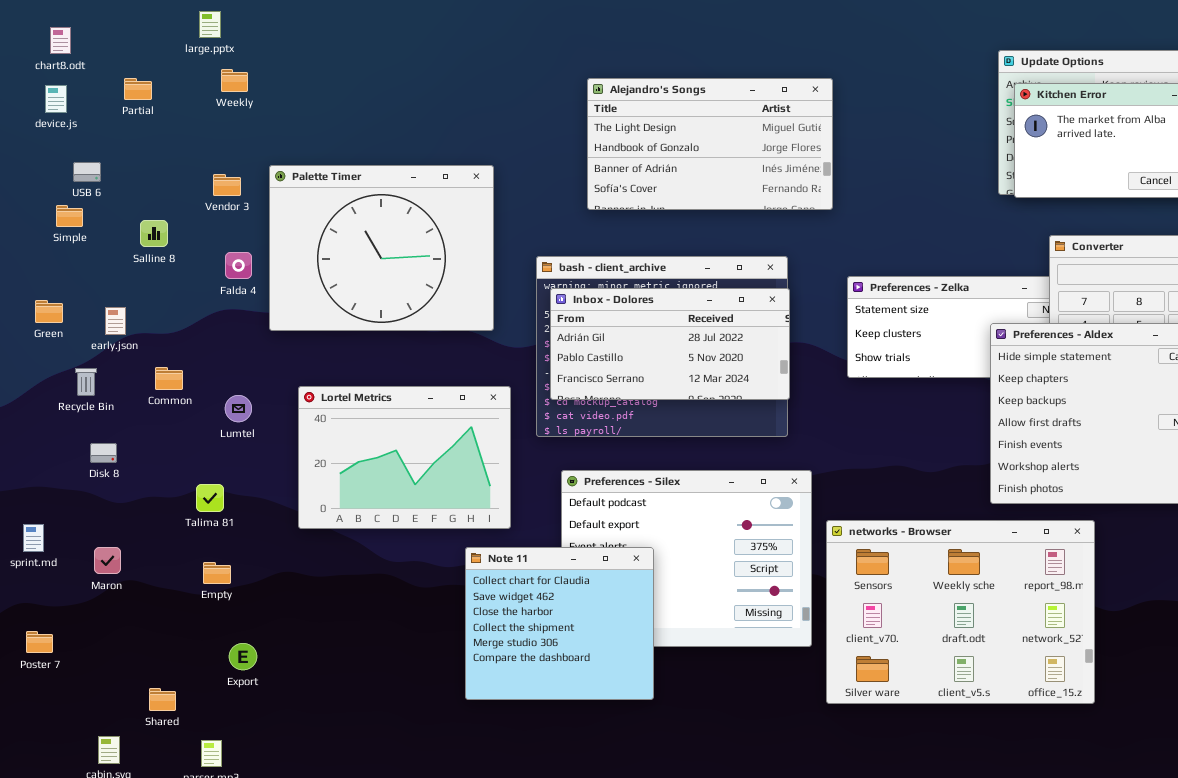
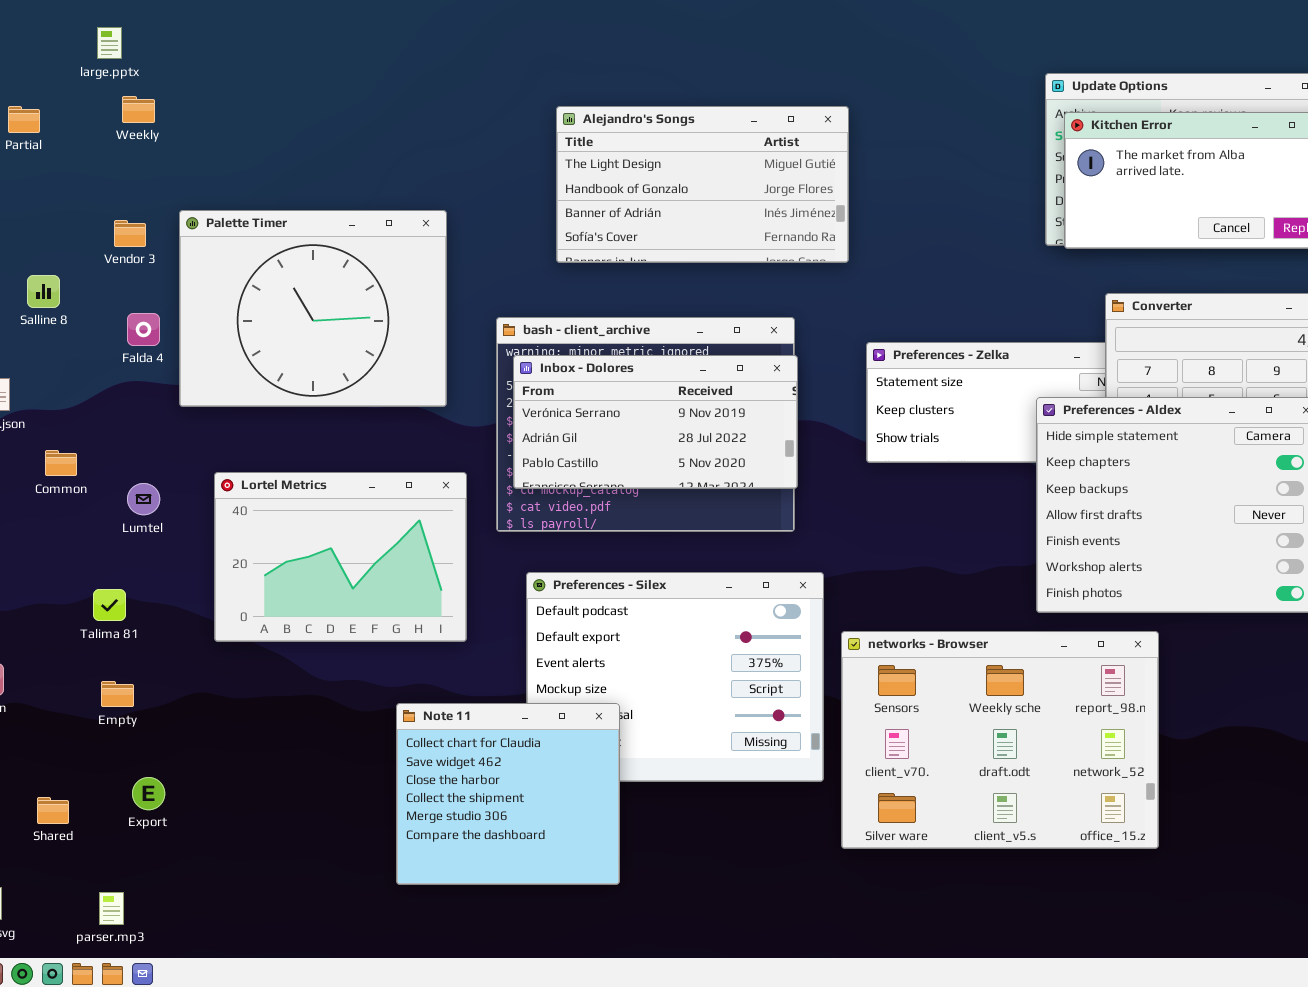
Inbox - Dolores: [550,288,790,400] -> [513,355,798,489], scrolled up 1 row
Note 11: [465,547,654,700] -> [396,703,620,885], moved
Shared: [149,688,176,711] -> [37,797,69,824], moved

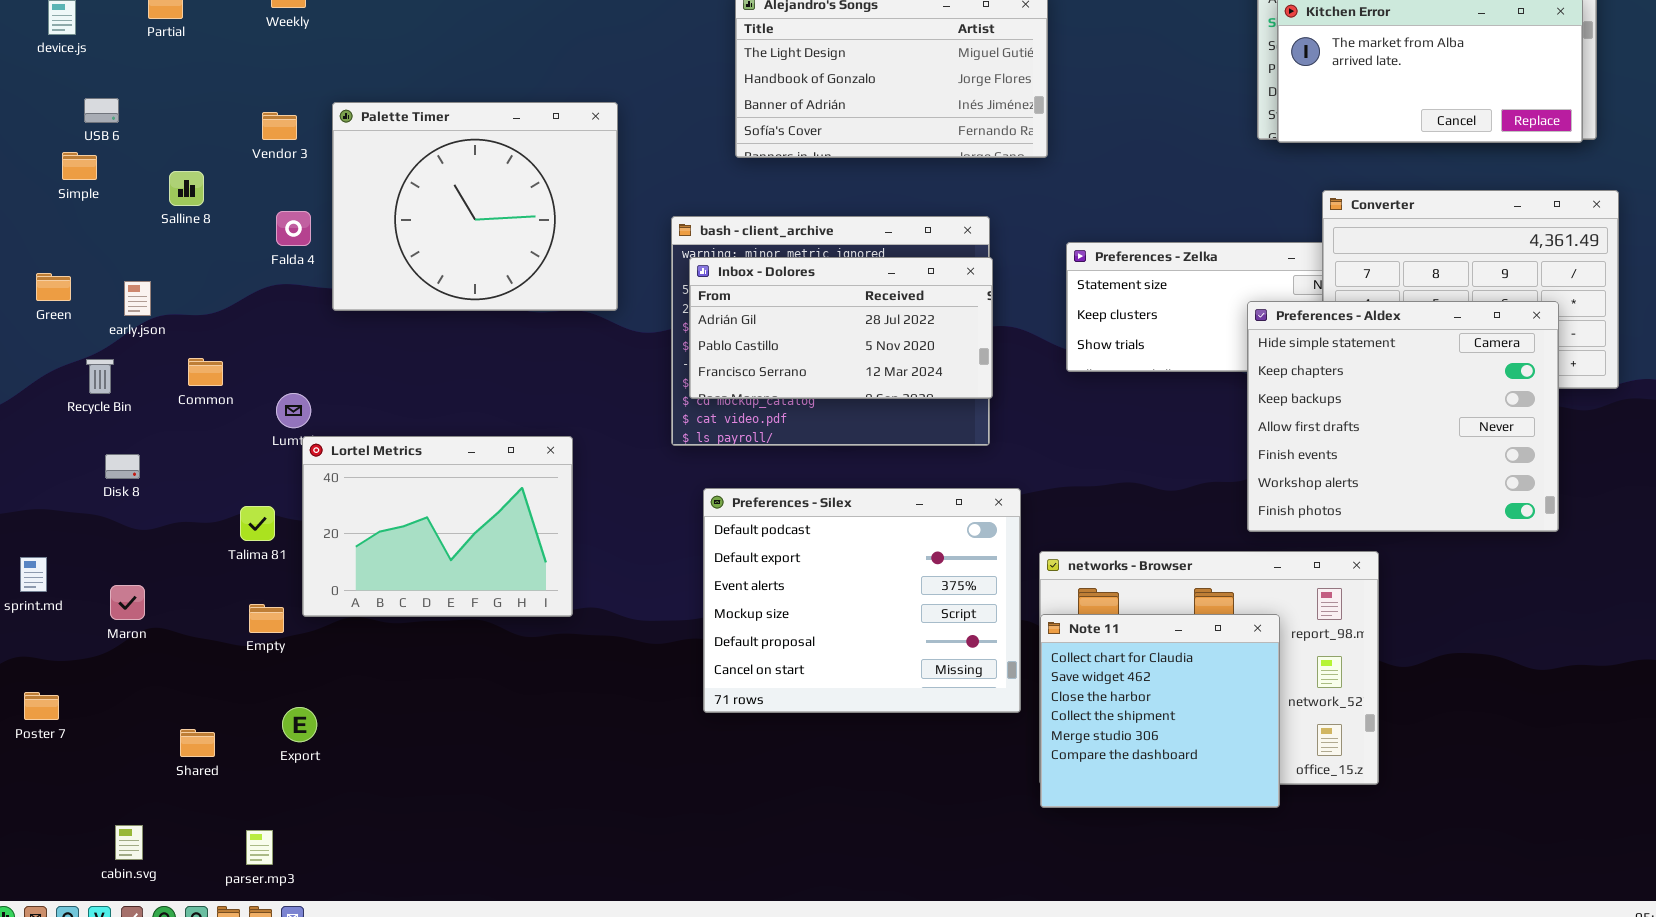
Inbox - Dolores: [513,355,798,489] -> [689,257,993,399], scrolled down 1 row
Lortel Metrics: [214,472,467,642] -> [302,436,573,617], moved
Note 11: [396,703,620,885] -> [1040,614,1280,808], moved

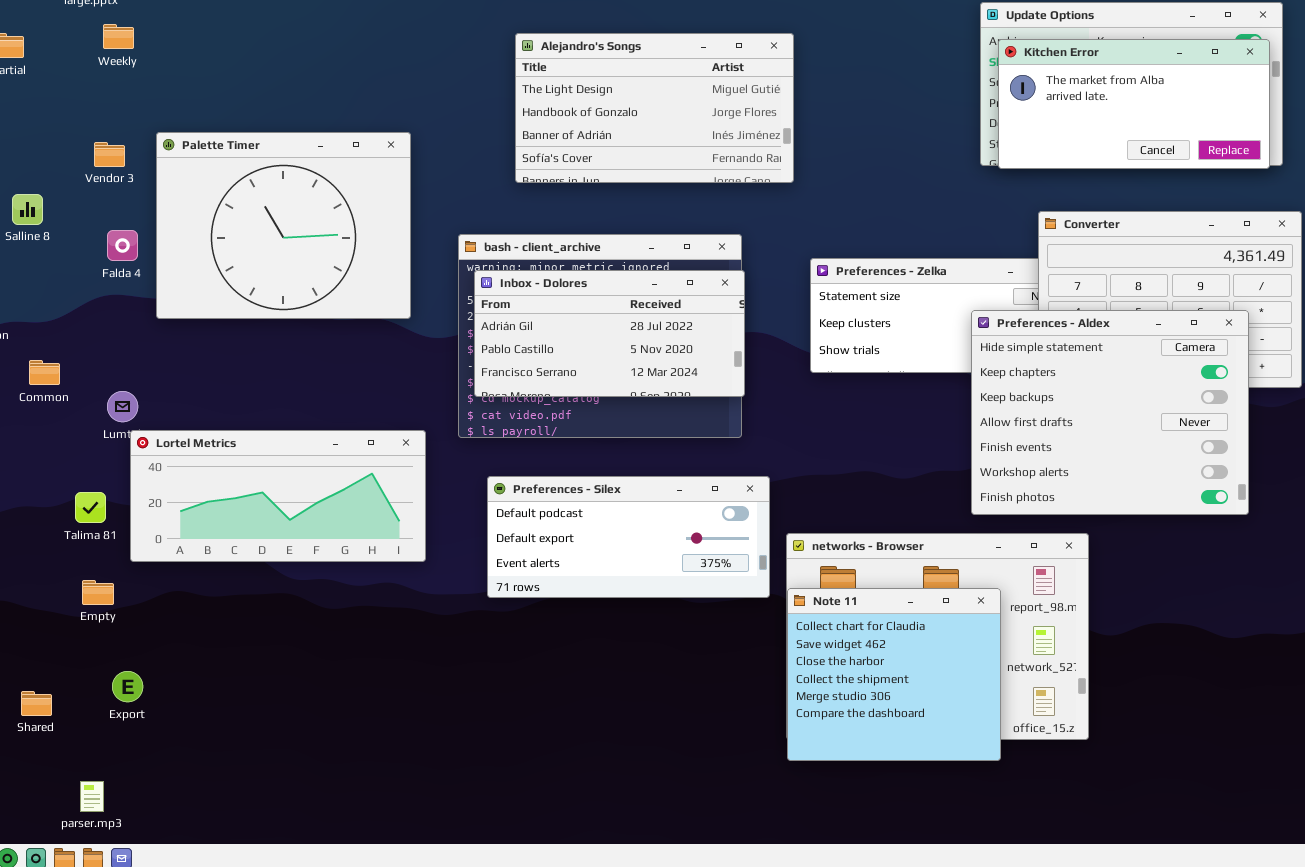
Lortel Metrics: [302,436,573,617] -> [130,430,426,562], resized
Preferences - Silex: [703,488,1021,713] -> [487,476,770,598], resized

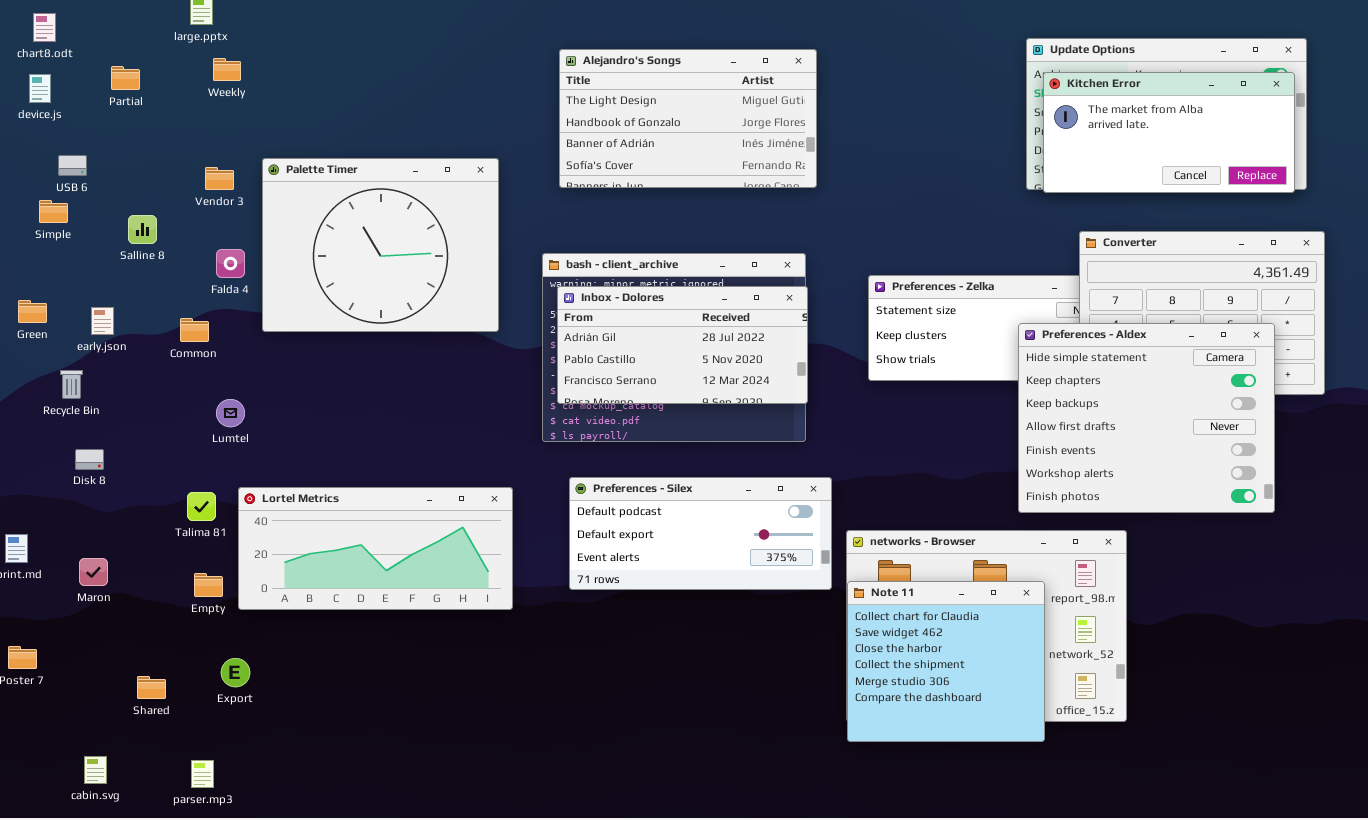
Alejandro's Songs: [515,33,794,183] -> [559,49,817,188], moved
Common: [29,360,60,385] -> [180,318,209,342], moved
Lortel Metrics: [130,430,426,562] -> [238,487,513,610], moved

